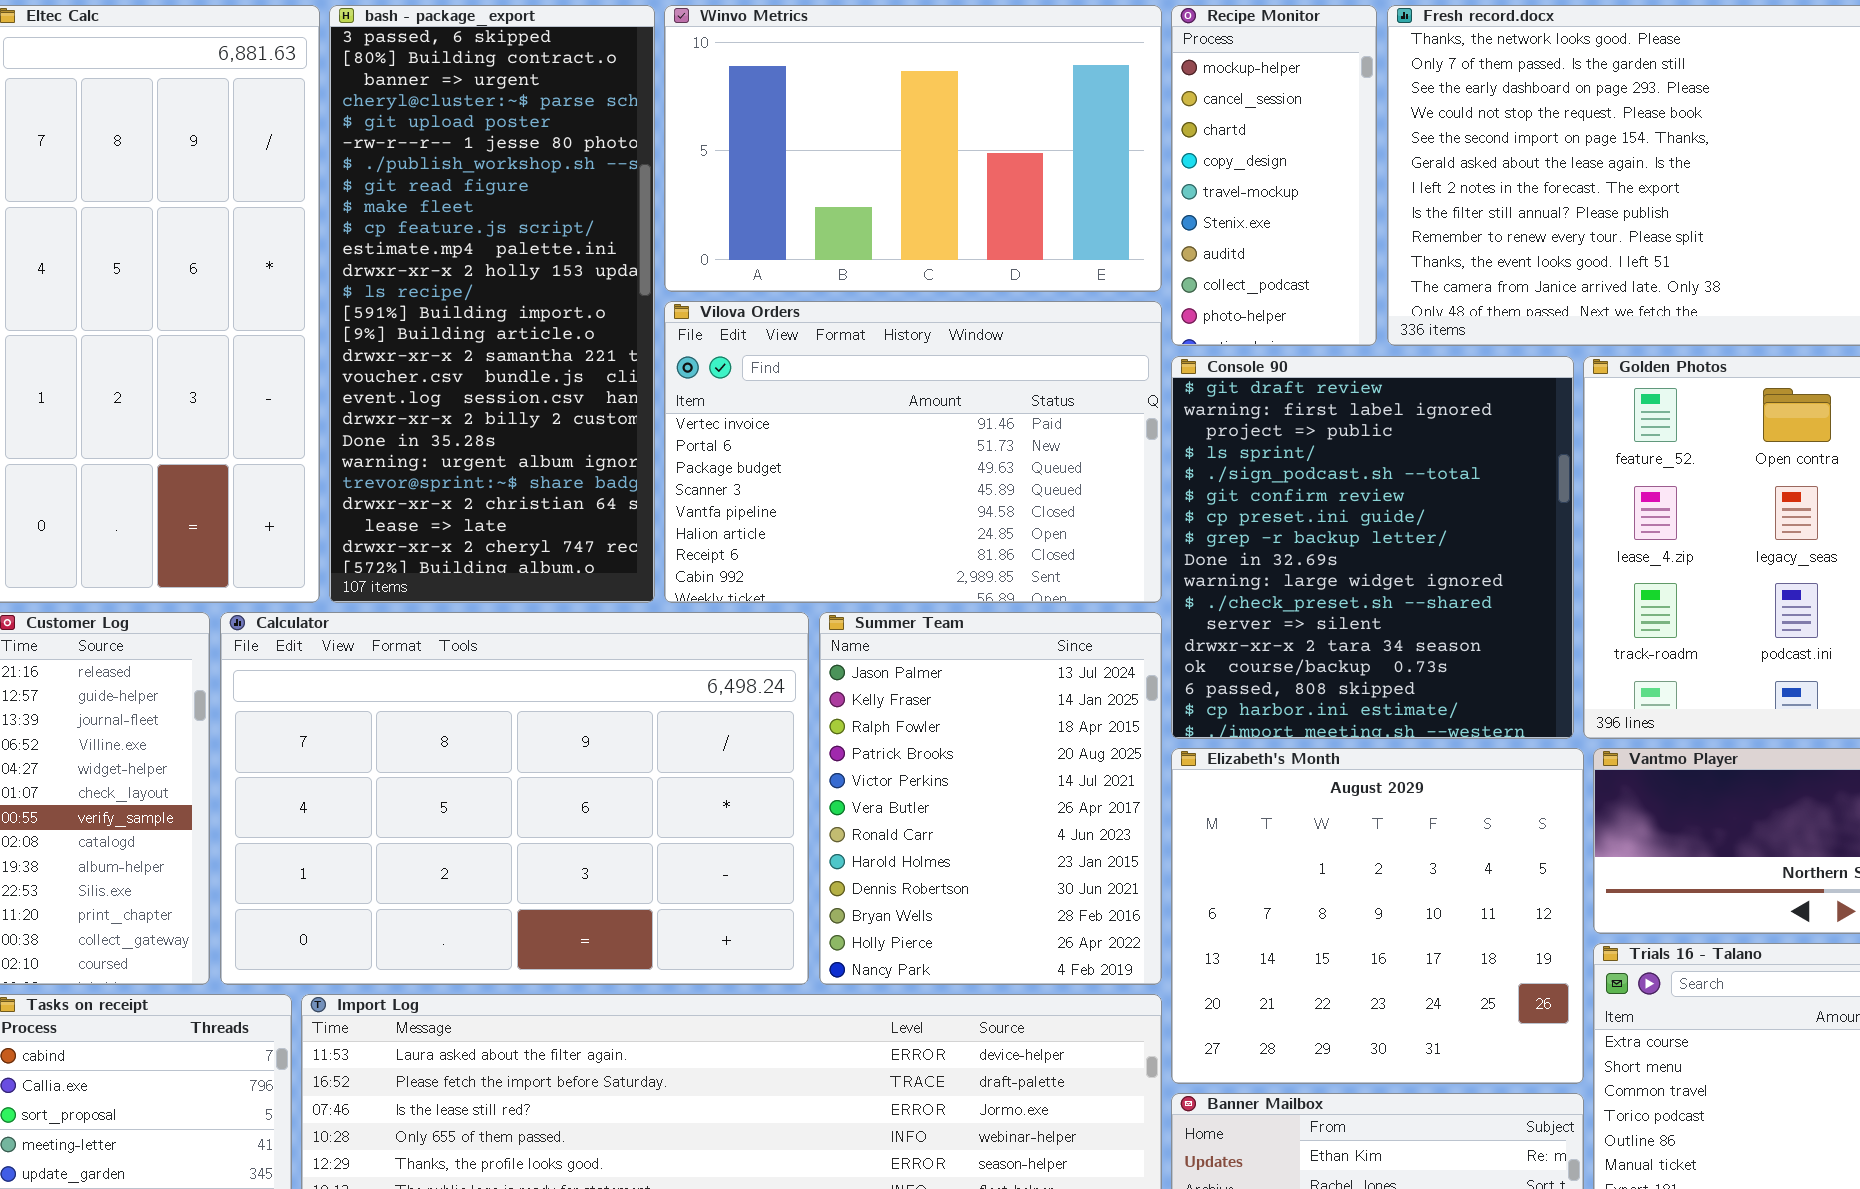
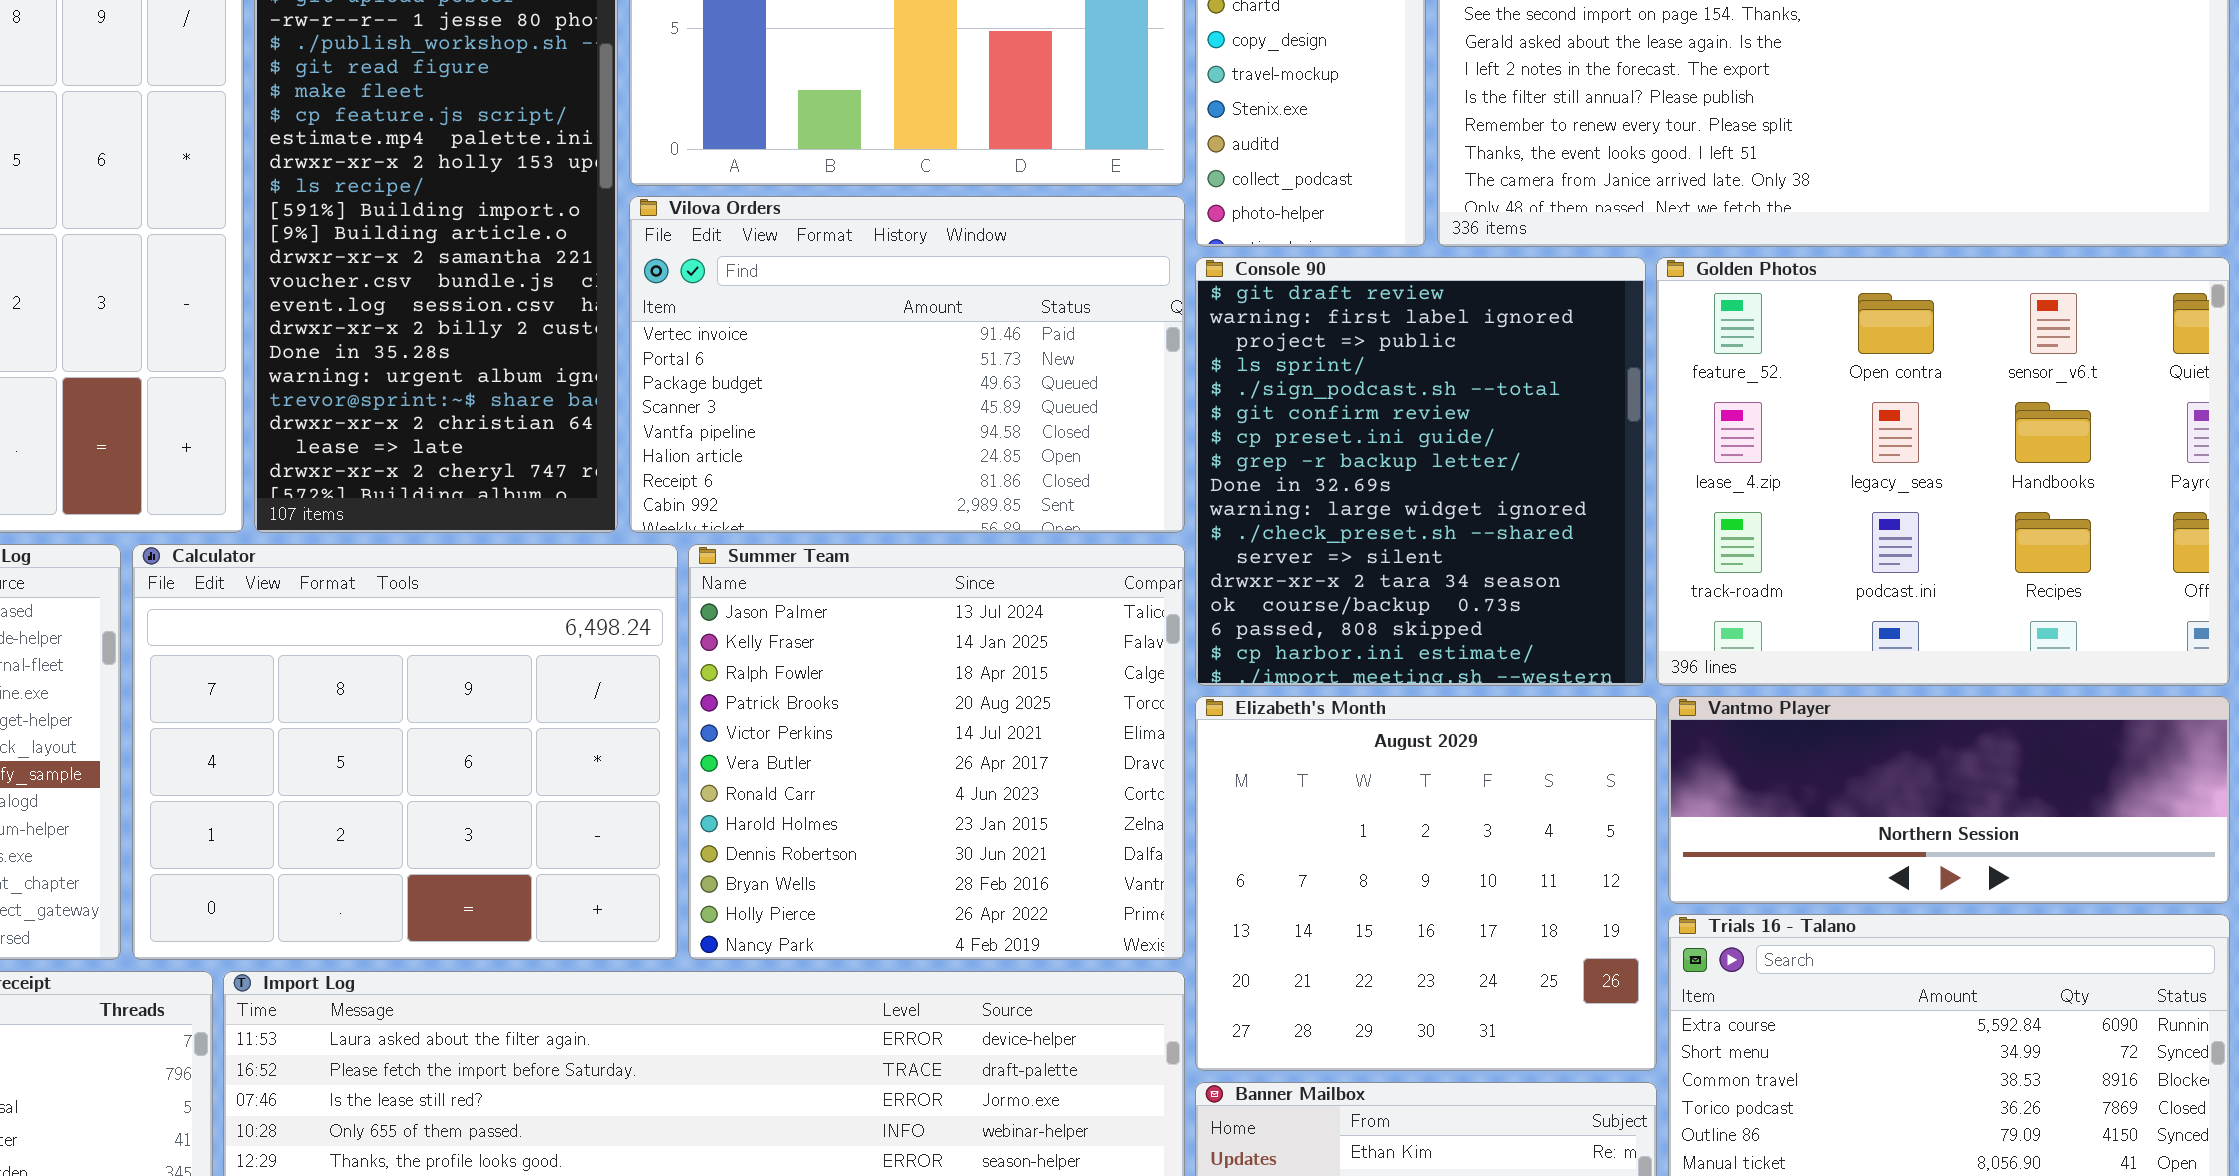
Calculator: [220,612,809,985] -> [132,544,678,960], resized
Summer Team: [819,612,1162,985] -> [688,544,1185,960], resized

